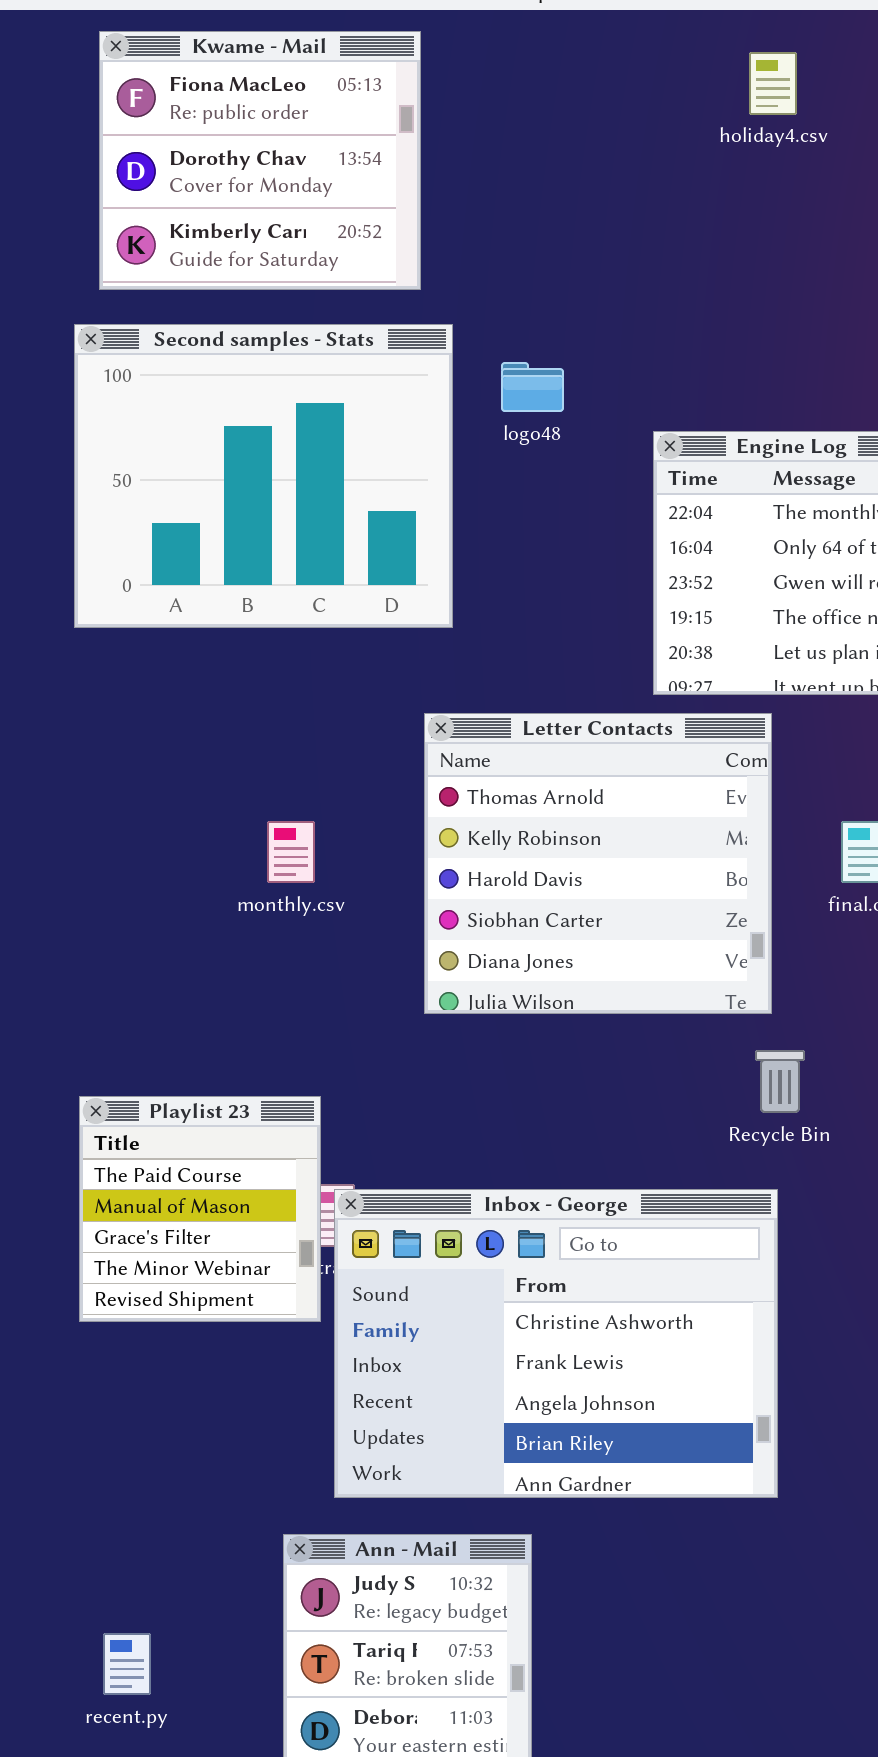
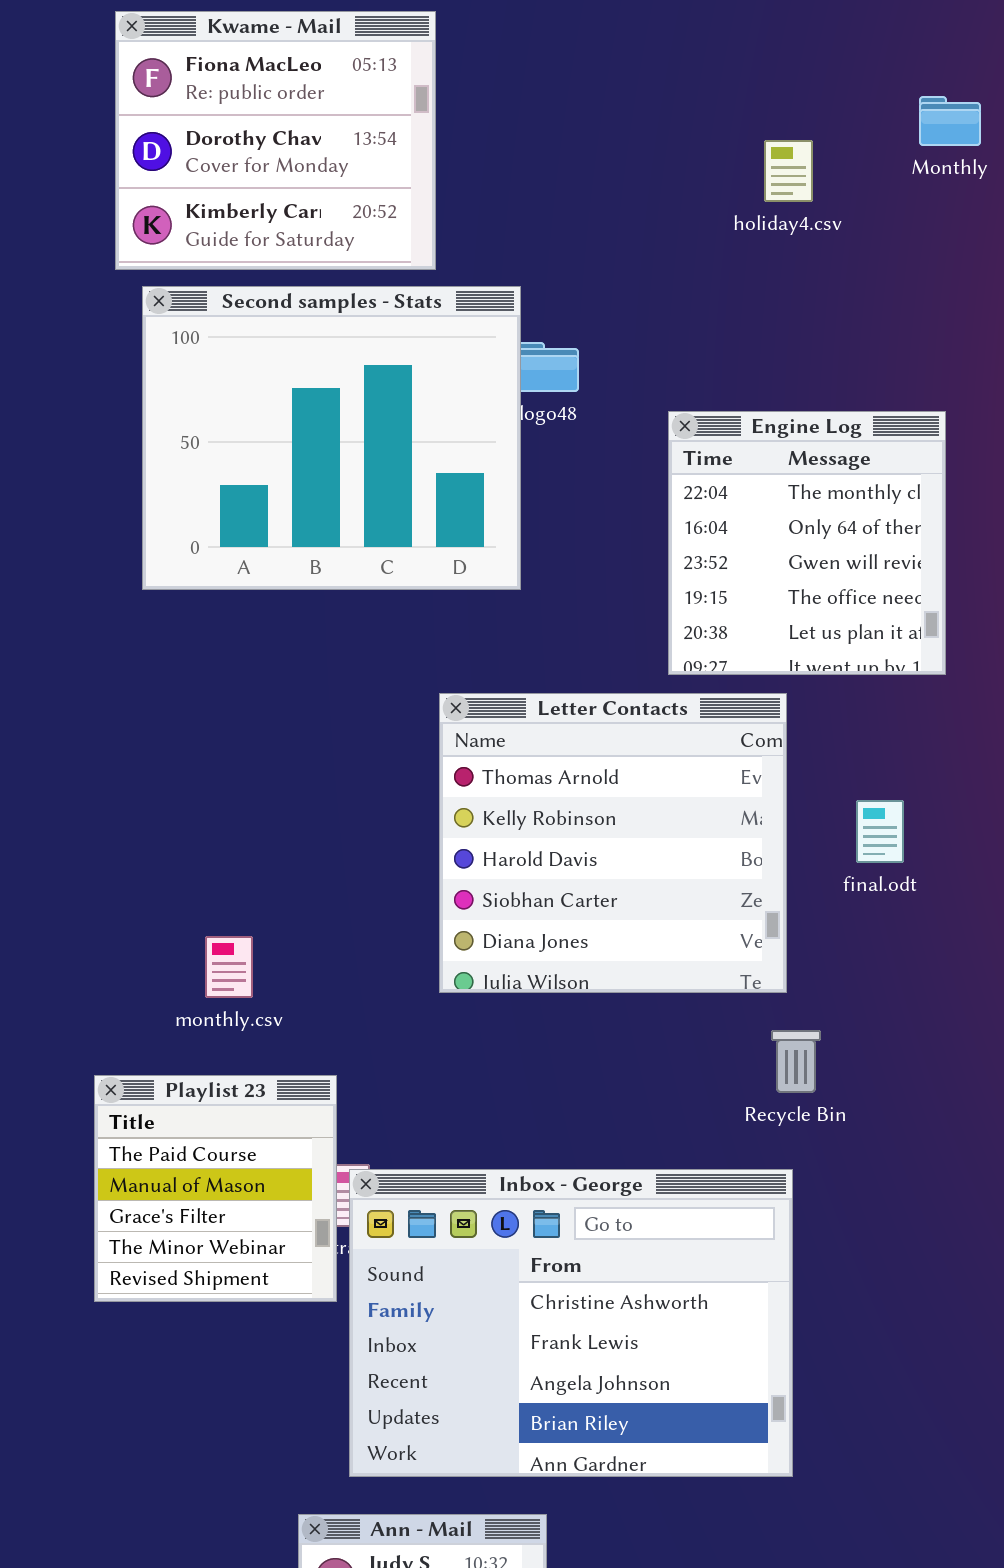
holiday4.csv: [749,52,797,115] -> [764,140,813,202], moved
Second samples - Stats: [74,324,453,628] -> [142,286,521,590], moved
monthly.csv: [267,821,315,883] -> [205,936,253,998], moved

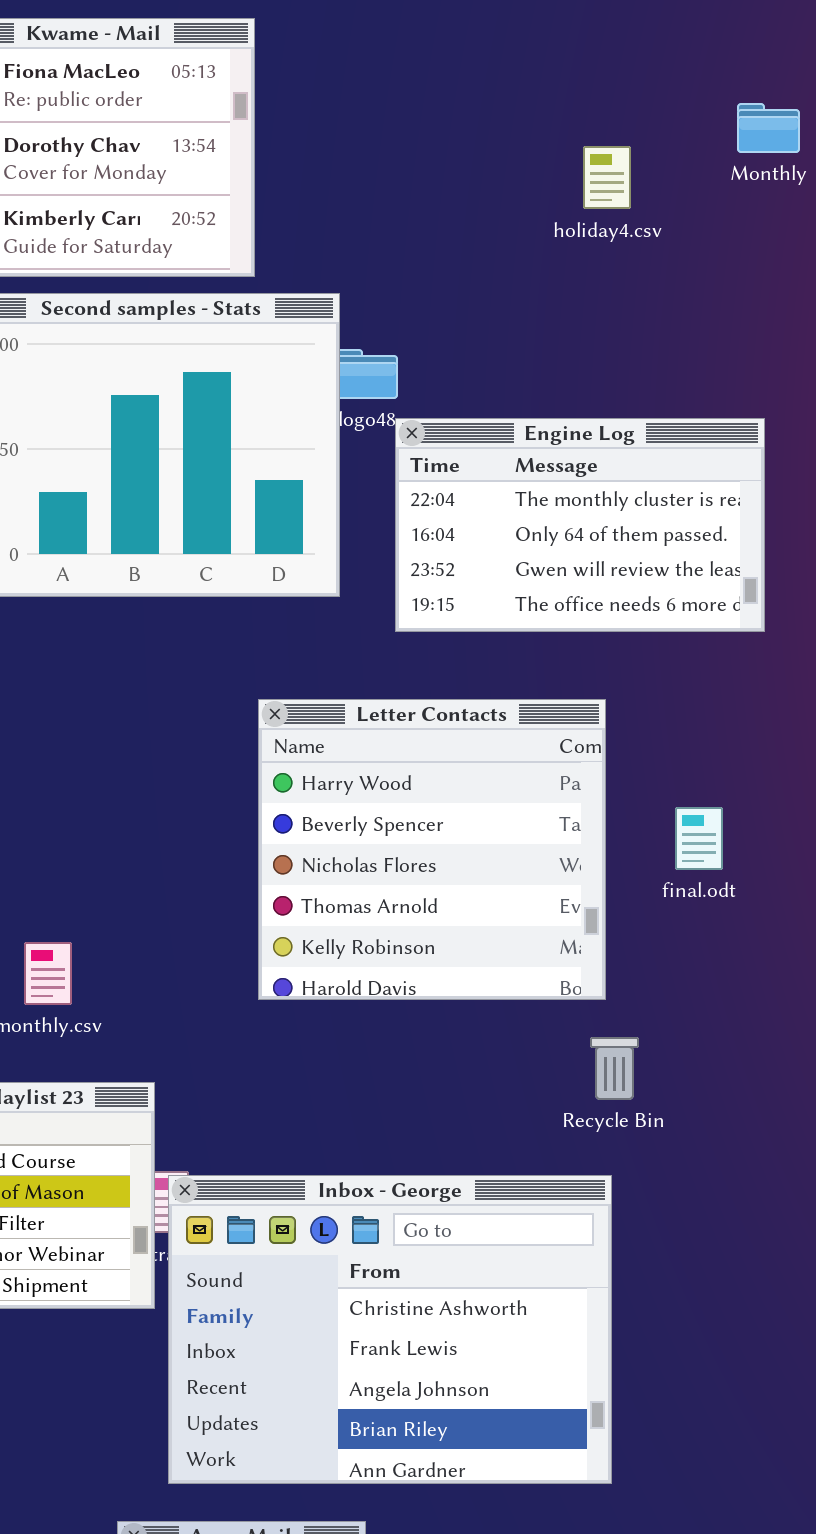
Engine Log: [668,411,946,675] -> [395,418,765,632], resized
Letter Contacts: [439,693,787,993] -> [258,699,606,1000], scrolled up 3 rows

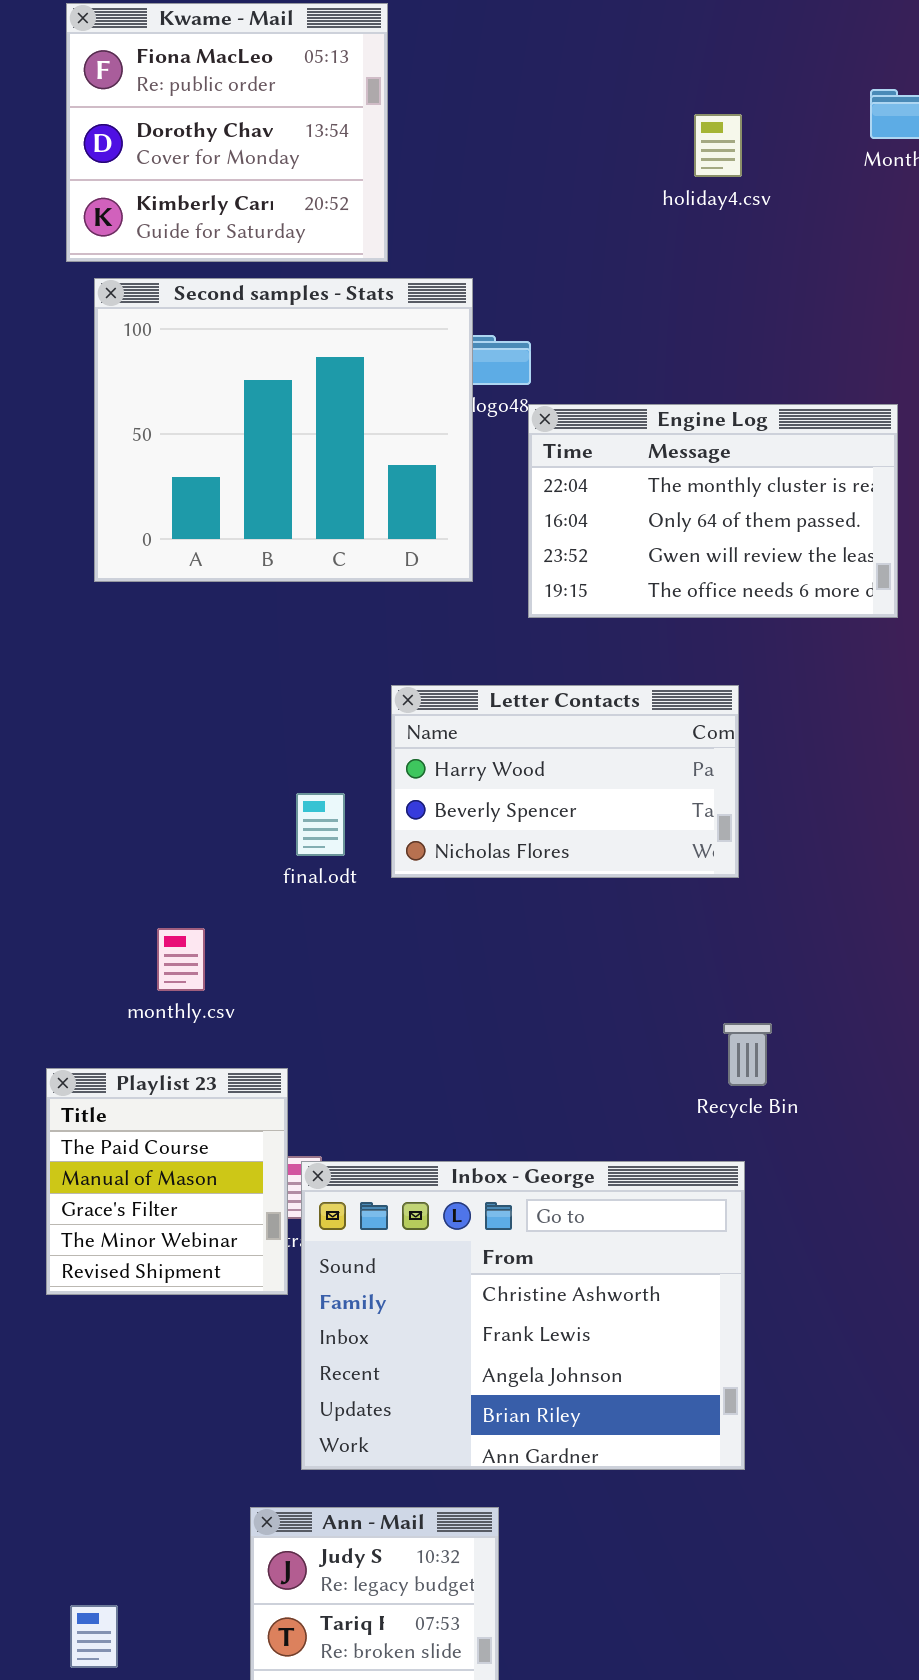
holiday4.csv: [583,146,631,209] -> [694,114,742,177], moved
Letter Contacts: [258,699,606,1000] -> [391,685,739,878], resized
final.odt: [675,807,723,870] -> [296,793,345,856], moved

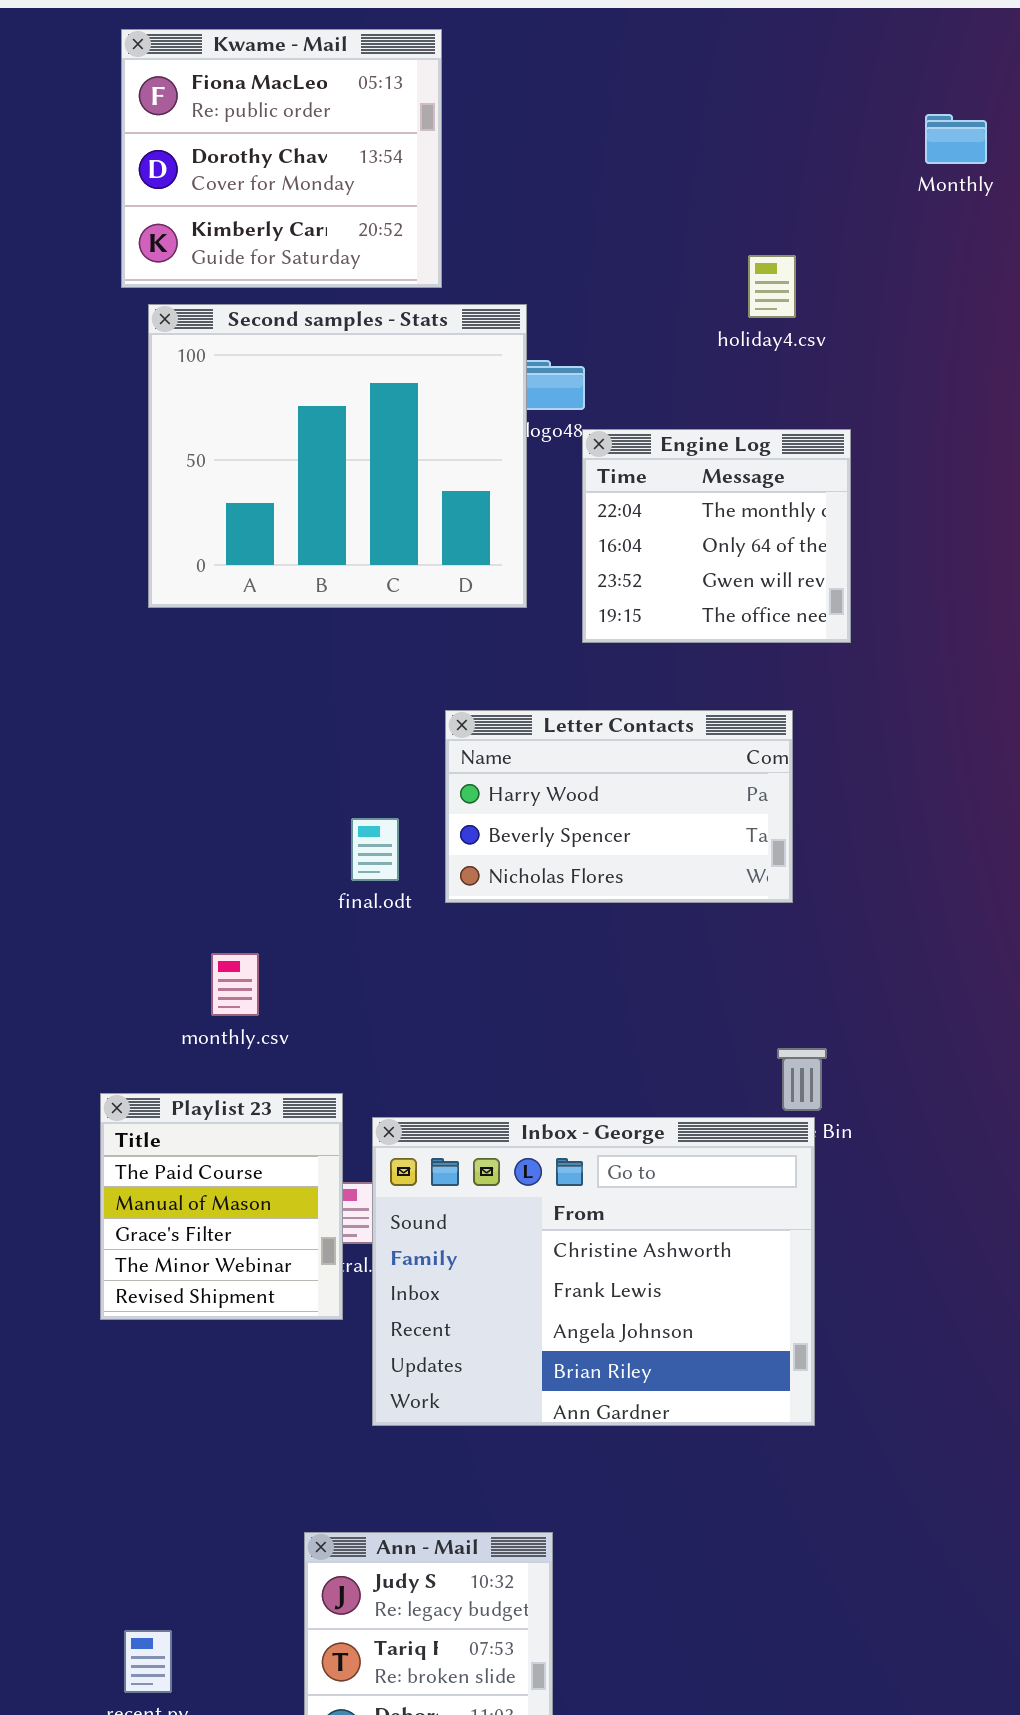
holiday4.csv: [694,114,742,177] -> [748,255,796,318], moved
Engine Log: [528,404,898,618] -> [582,429,851,643], resized
Inbox - George: [301,1161,745,1470] -> [372,1117,815,1426], moved

